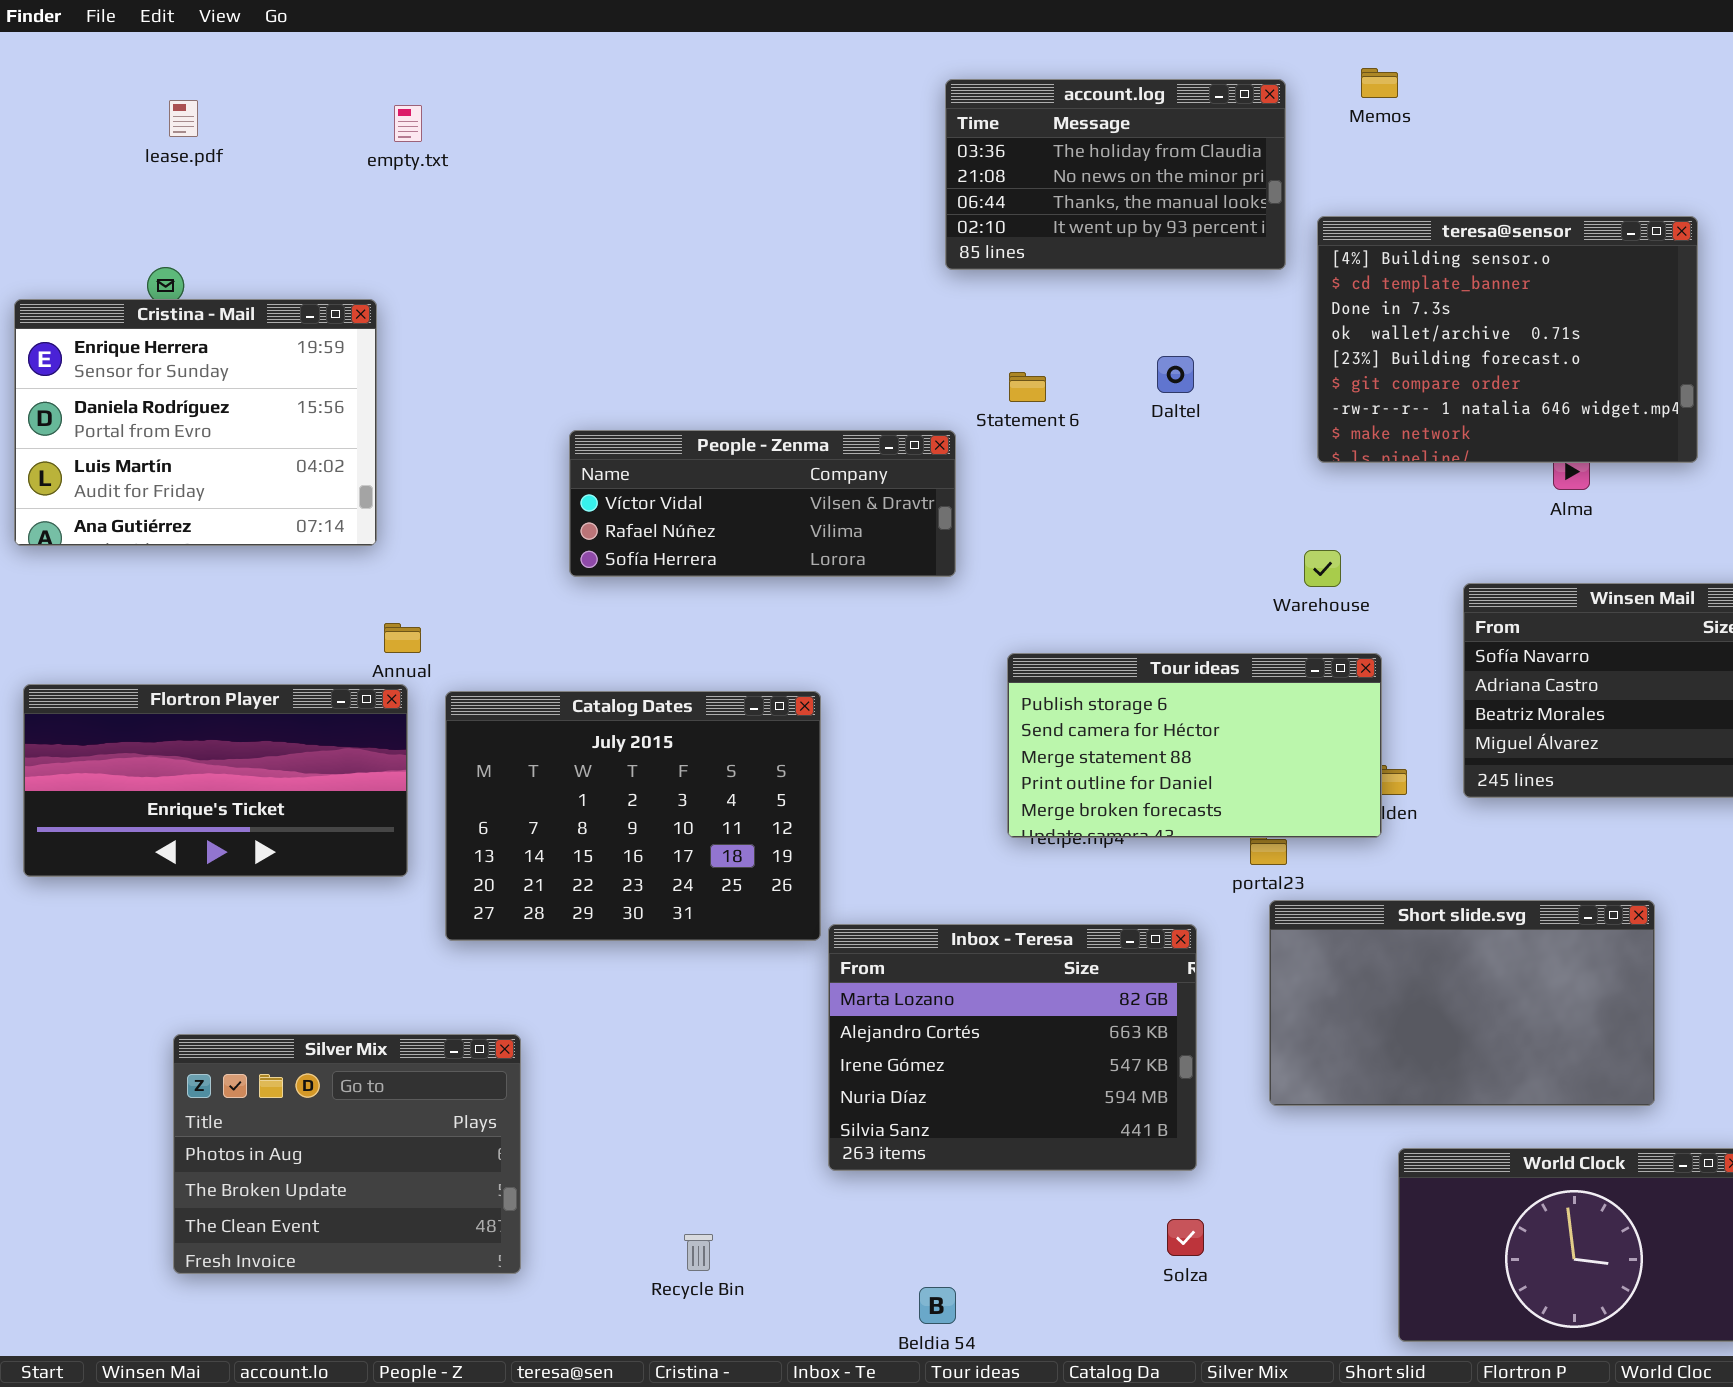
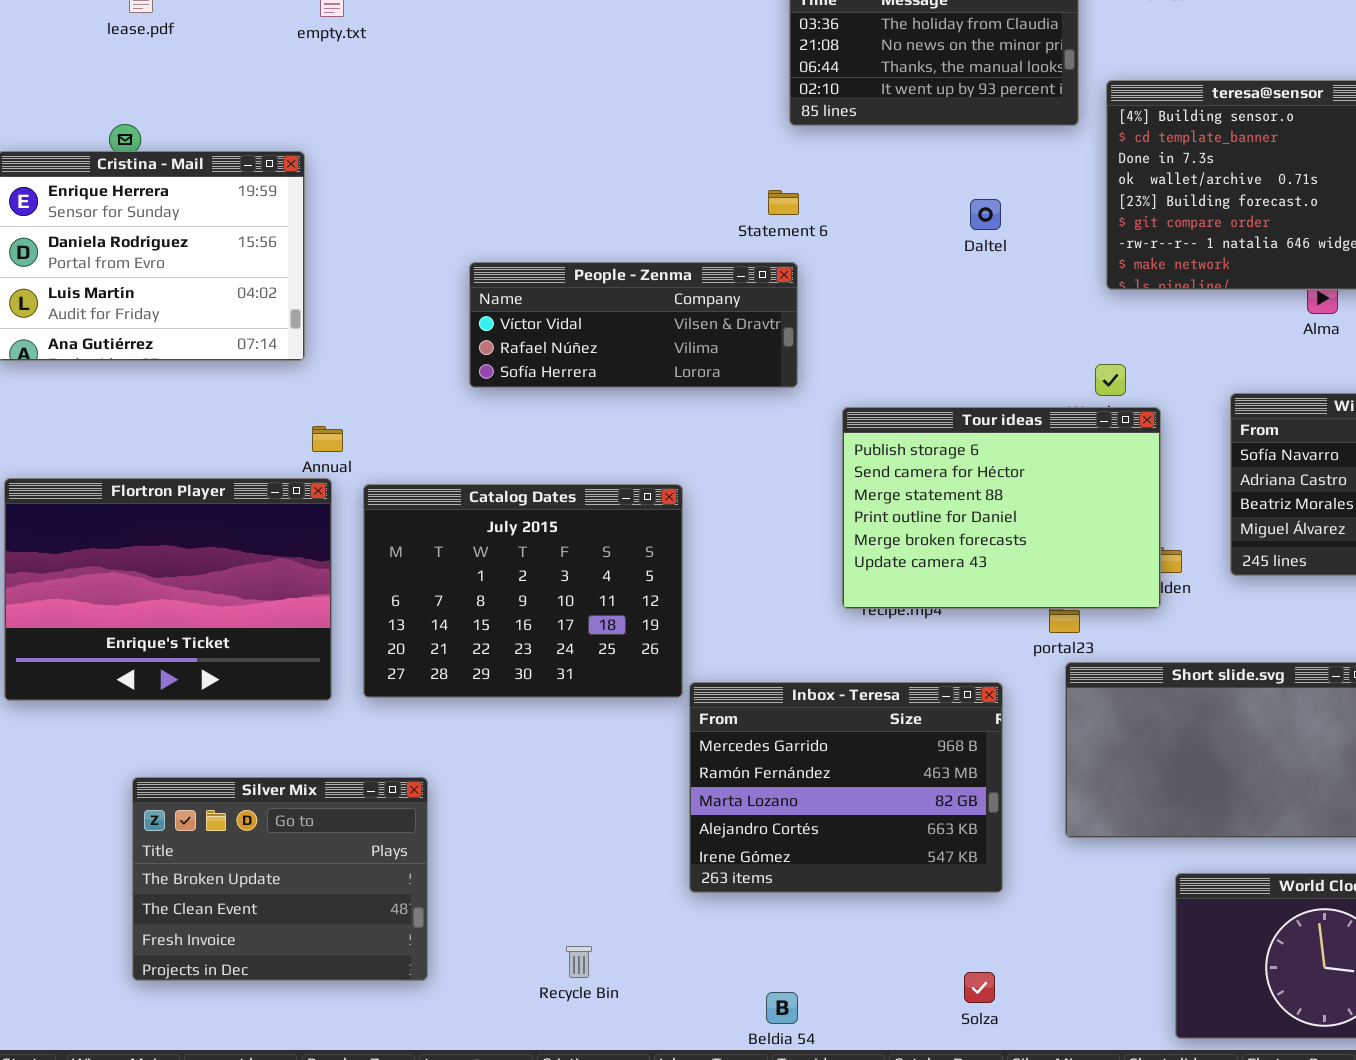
Statement 6: [1009,372,1046,402] -> [768,190,799,215], moved
Tour ideas: [1007,653,1382,838] -> [842,407,1161,609], resized
Flortron Player: [23,684,408,877] -> [4,478,332,701], resized
Inbox - Teresa: [828,924,1197,1171] -> [689,682,1003,893], scrolled up 2 rows
Silver Mix: [173,1034,521,1274] -> [132,777,428,981], scrolled down 1 row
Solza: [1167,1219,1204,1256] -> [964,972,995,1003], moved

